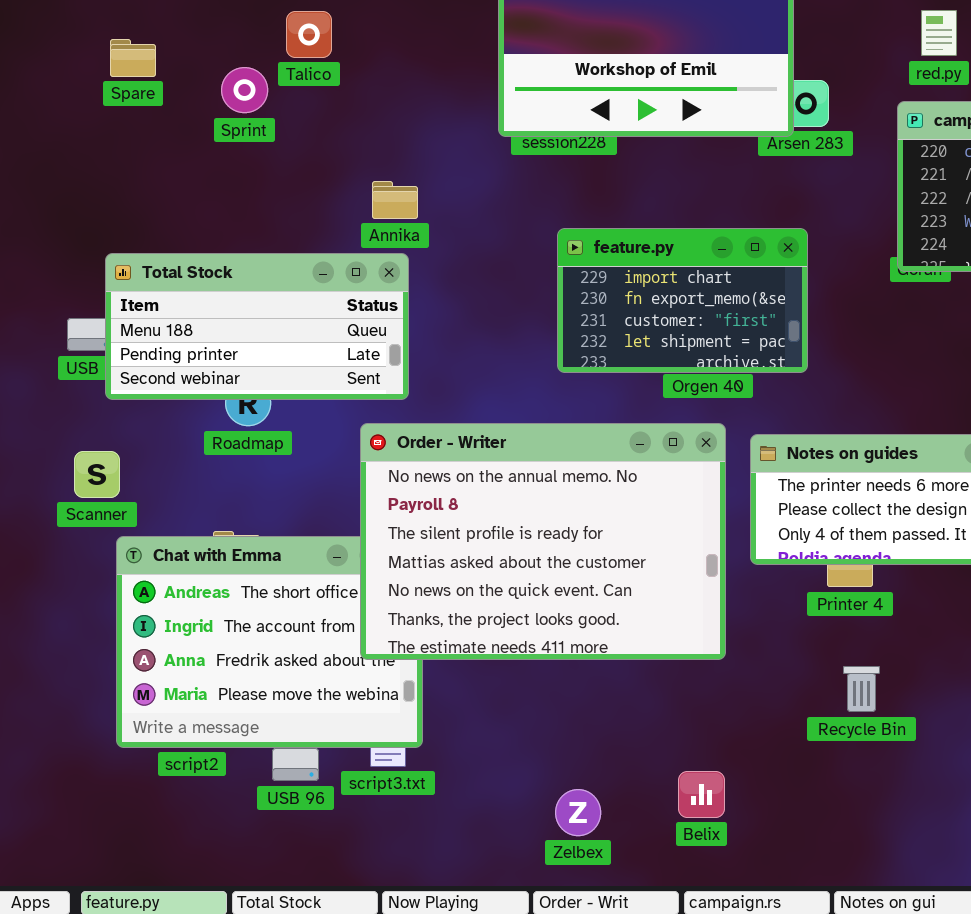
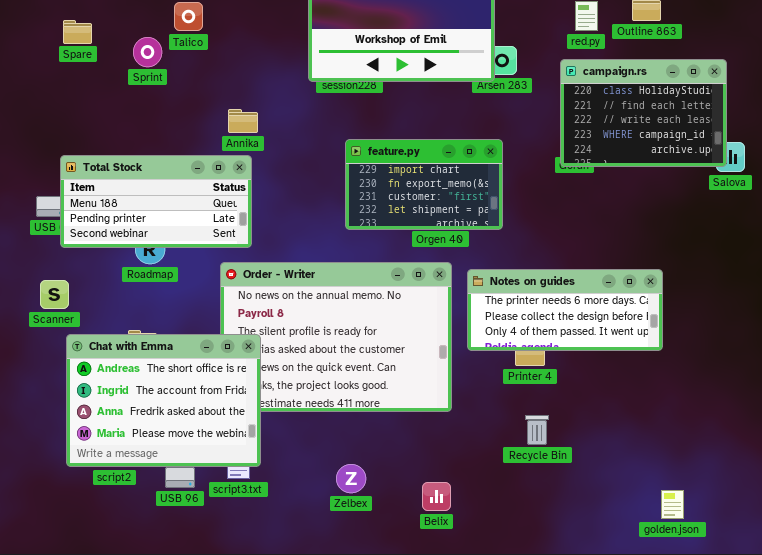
Chat with Emma: [116,536,423,748] -> [66,334,261,467], raised
Zelbex: [555,789,601,836] -> [336,464,366,493], moved

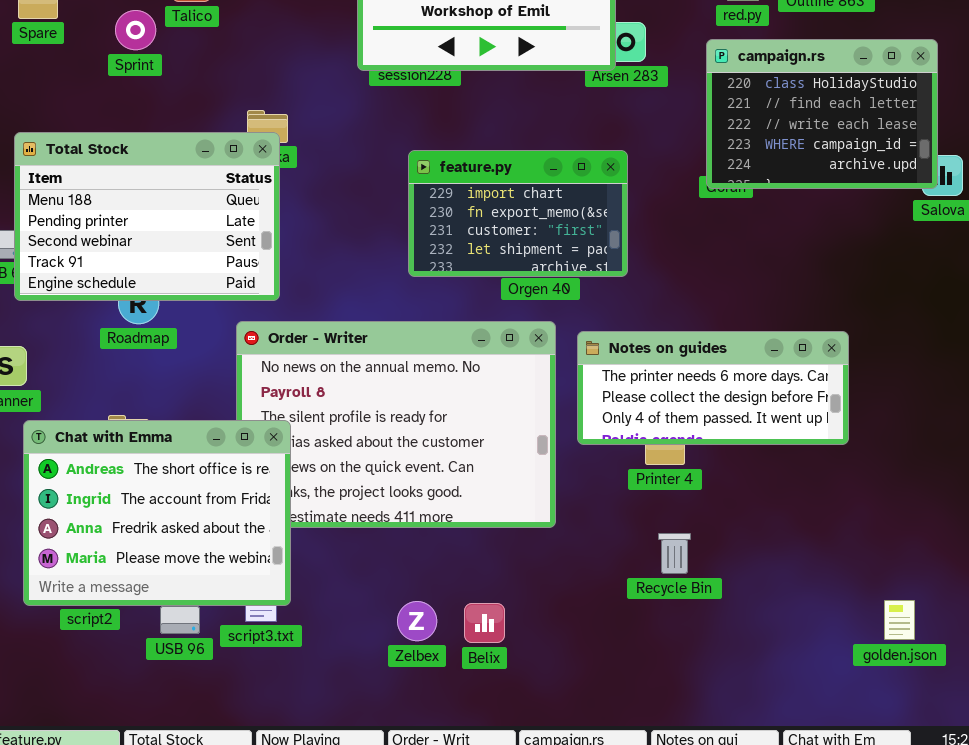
Total Stock: [60,155,252,248] -> [14,132,280,301], resized
Belix: [422,482,451,511] -> [464,603,505,643], moved
golden.json: [661,490,684,519] -> [884,600,915,640], moved

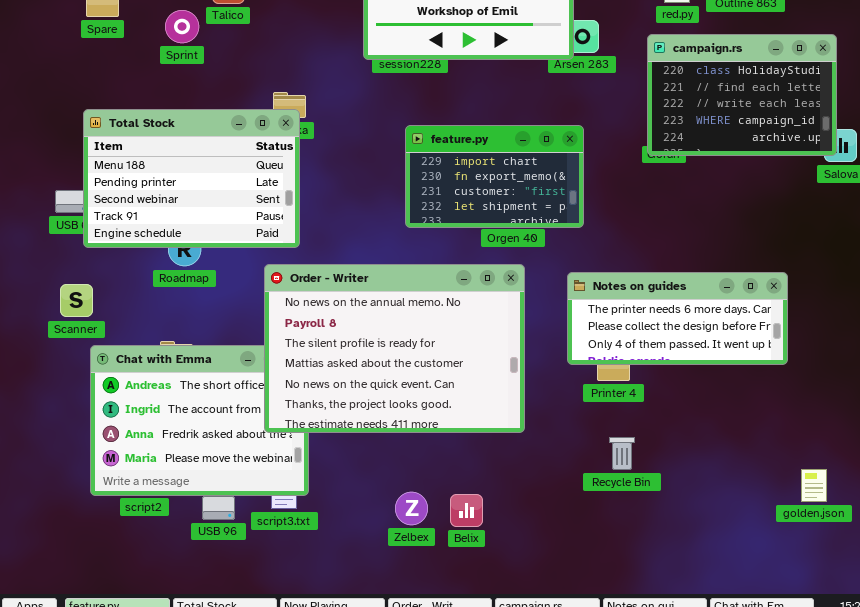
Order - Writer: [236,321,556,528] -> [264,264,525,433], raised
Notes on guides: [577,331,849,445] -> [567,272,788,365], moved
golden.json: [884,600,915,640] -> [801,469,827,502], moved

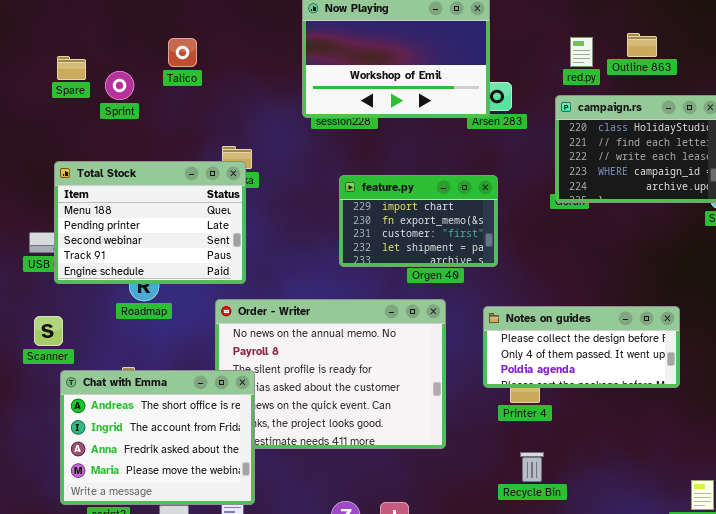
Sprint: [165,10,199,43] -> [105,71,134,100], moved
Notes on guides: [567,272,788,365] -> [483,306,680,388], scrolled down 1 row
Chat with Emma: [90,345,309,496] -> [60,370,255,505], raised

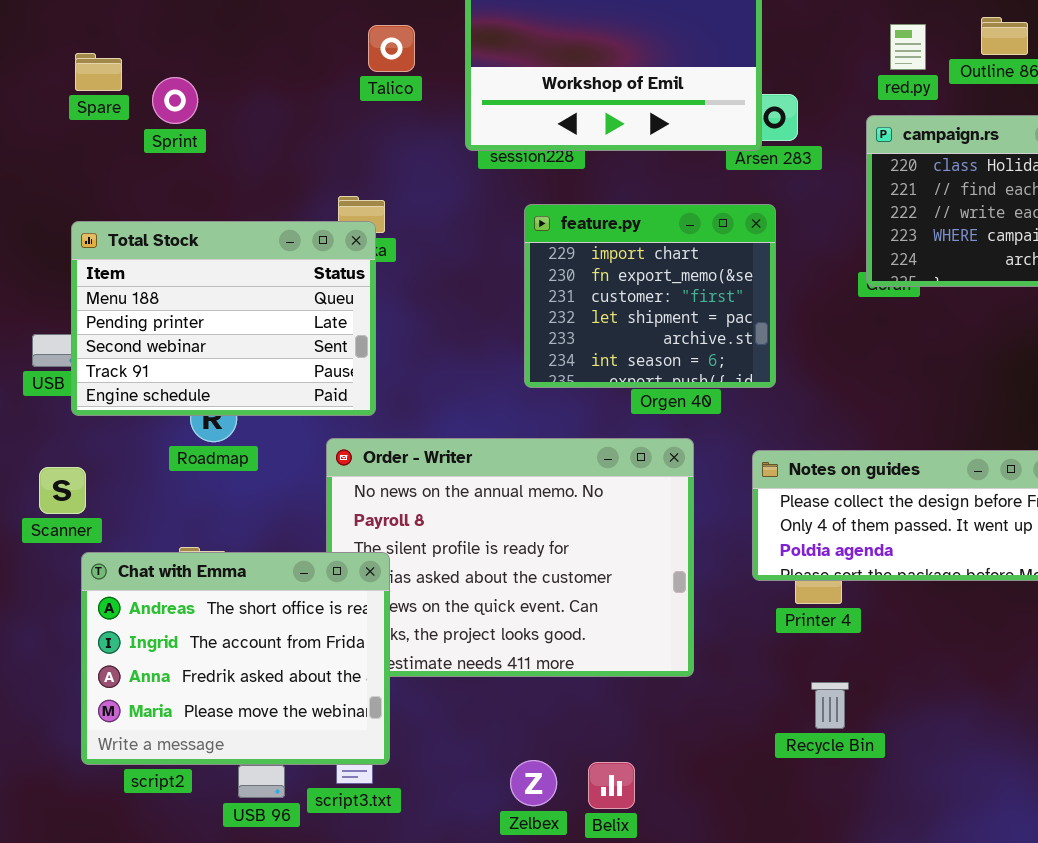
Talico: [168,38,197,67] -> [368,25,415,72], moved
feature.py: [339,175,498,267] -> [524,204,776,388], resized

